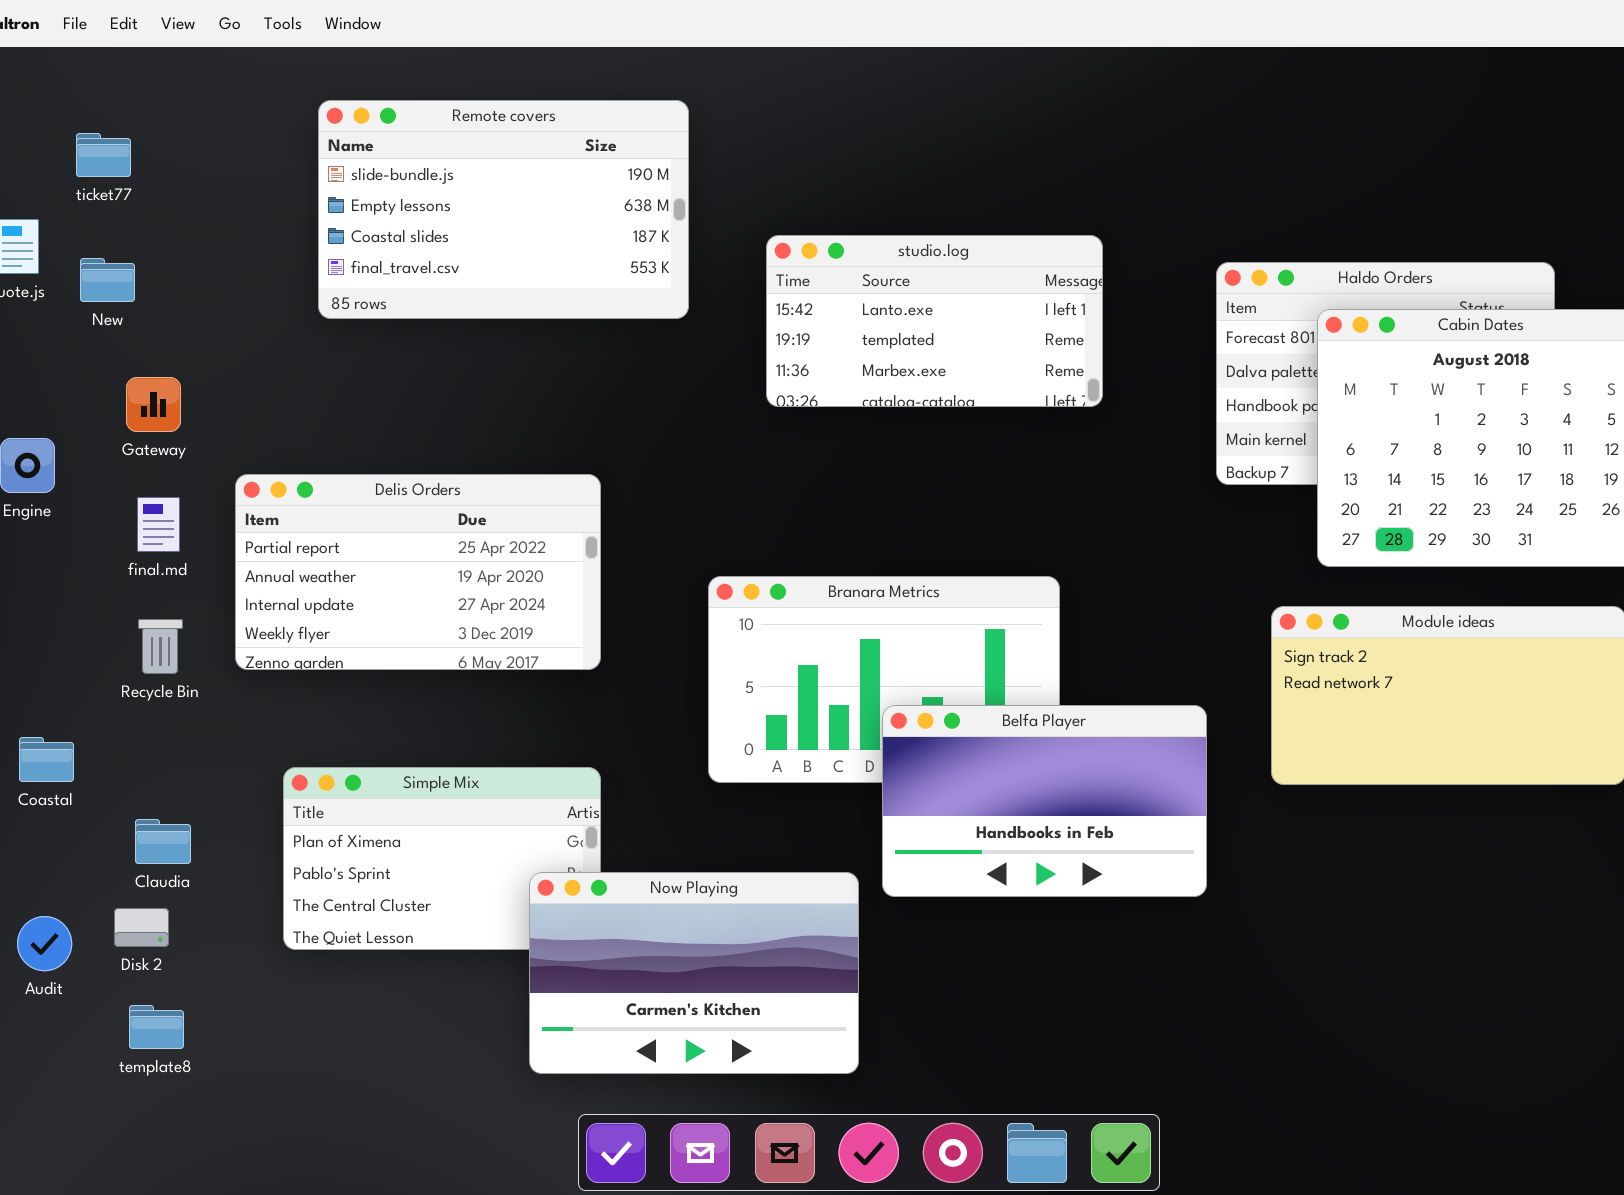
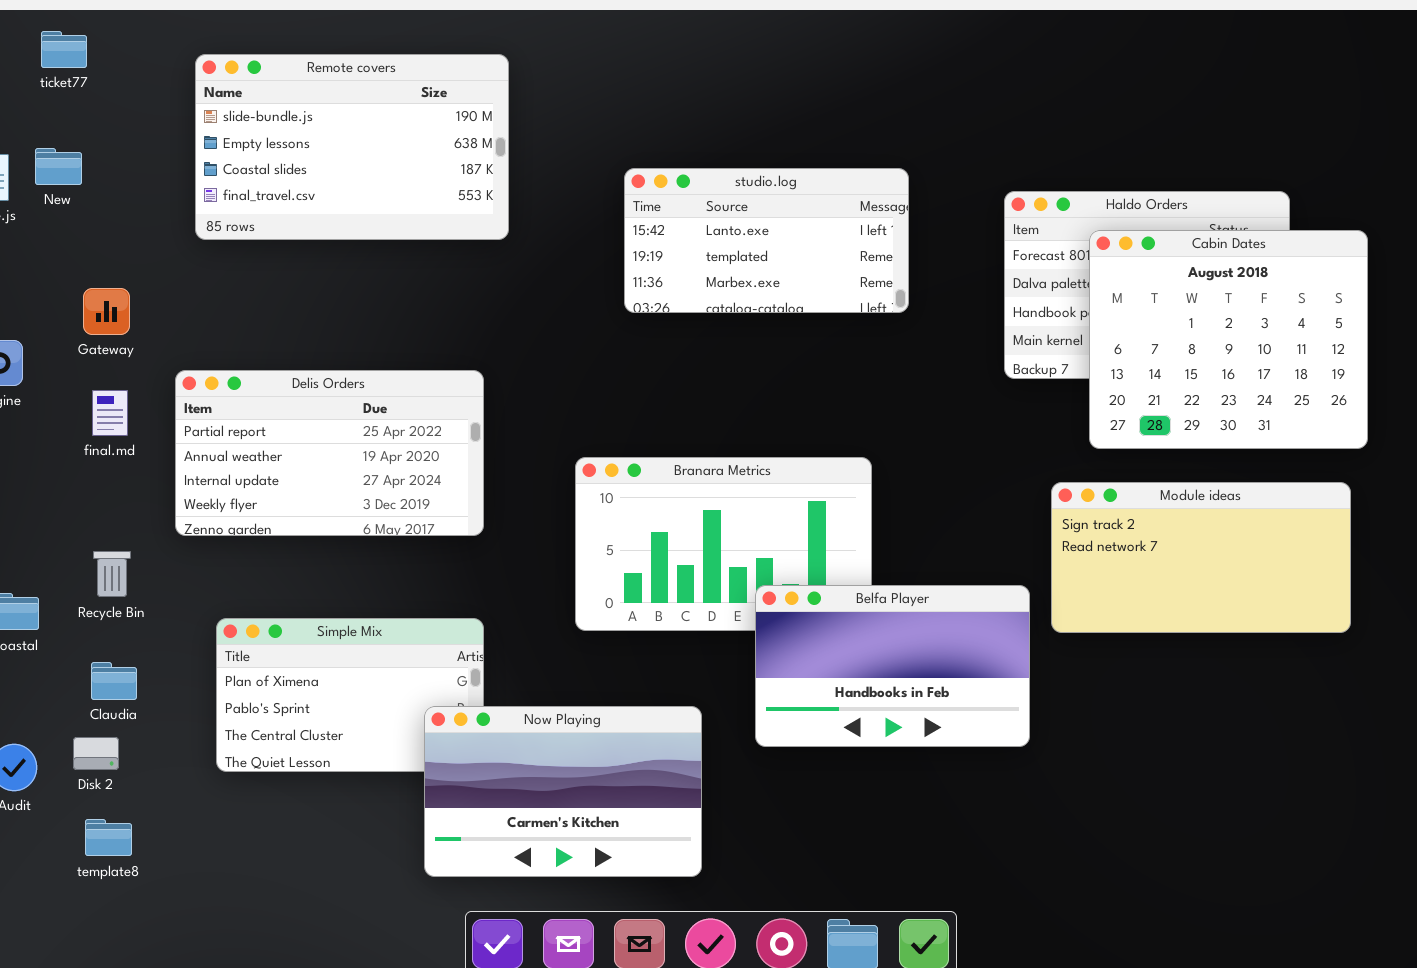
Remote covers: [318,100,689,319] -> [195,54,509,240], moved
ticket77: [76,133,131,177] -> [41,31,87,68], moved
New: [80,258,135,302] -> [35,148,82,185], moved
Recycle Bin: [138,619,183,674] -> [93,551,131,597], moved
Belfa Player: [882,705,1207,897] -> [755,585,1030,747], moved

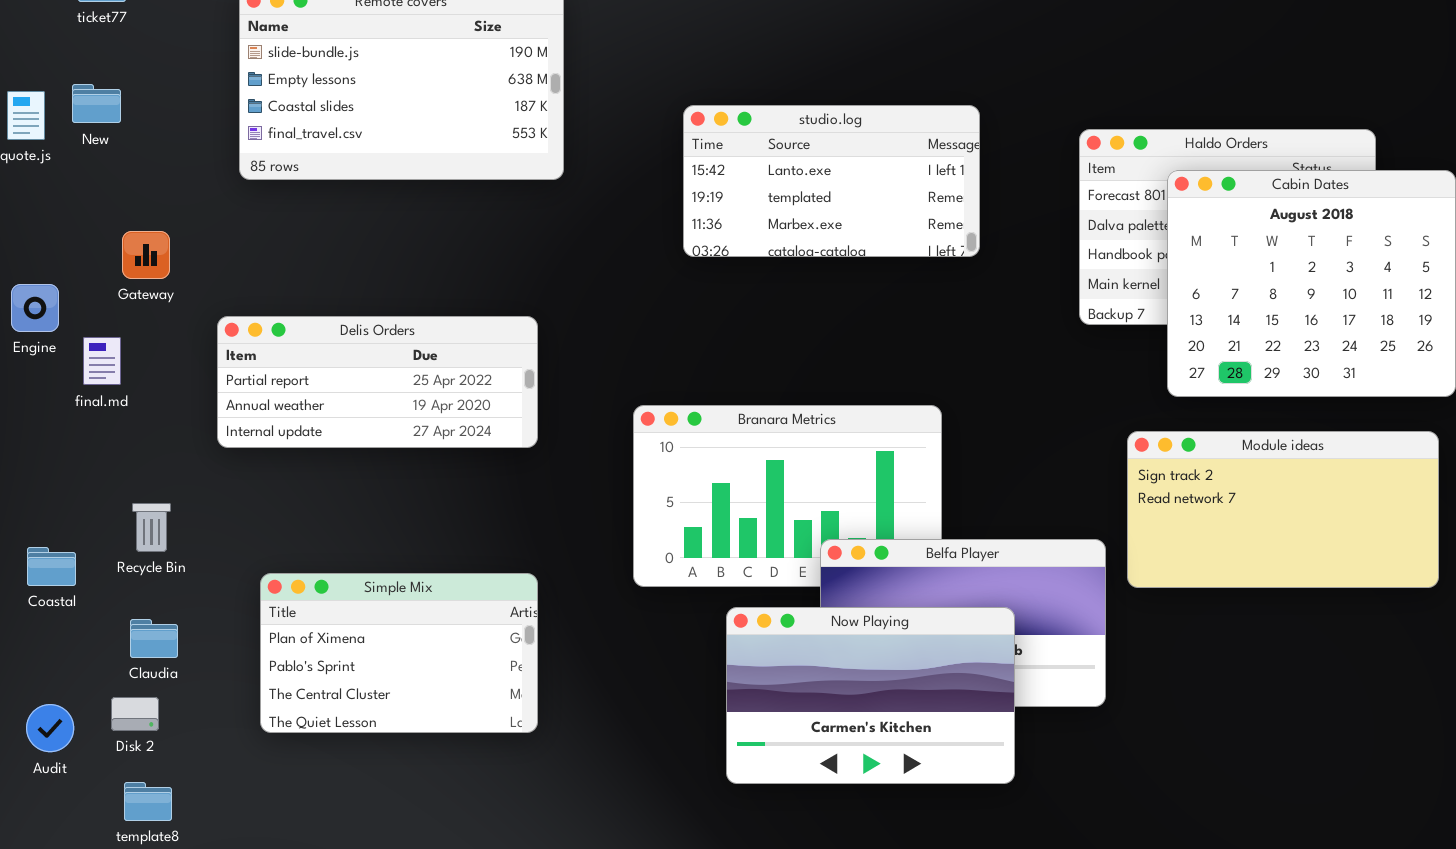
Delis Orders: [175,370,484,536] -> [217,316,538,448], resized
final.md: [92,390,128,436] -> [83,337,121,385], moved
Now Playing: [424,706,702,877] -> [726,607,1015,784], moved

